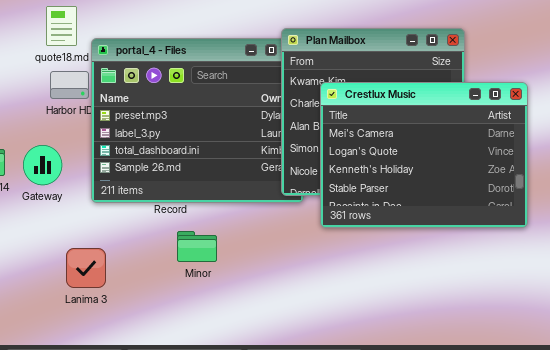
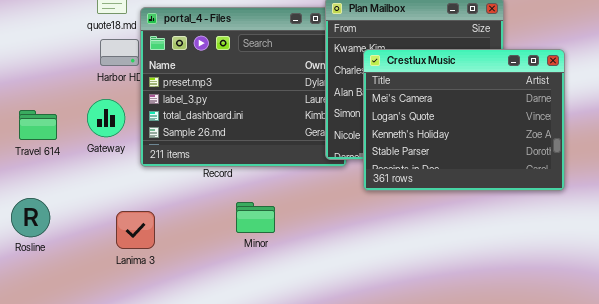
Gateway: [23,145,62,185] -> [87,99,125,137], moved
Minor: [177,231,217,262] -> [236,202,275,233], moved

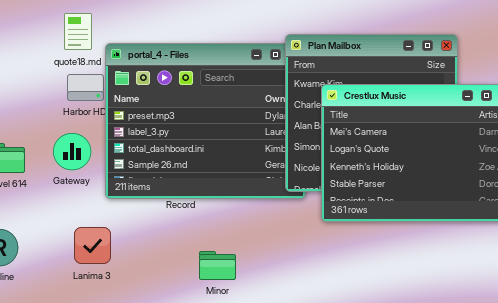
Minor: [236,202,275,233] -> [199,251,236,280], moved
Lanima 3: [116,211,155,249] -> [74,227,111,264], moved

